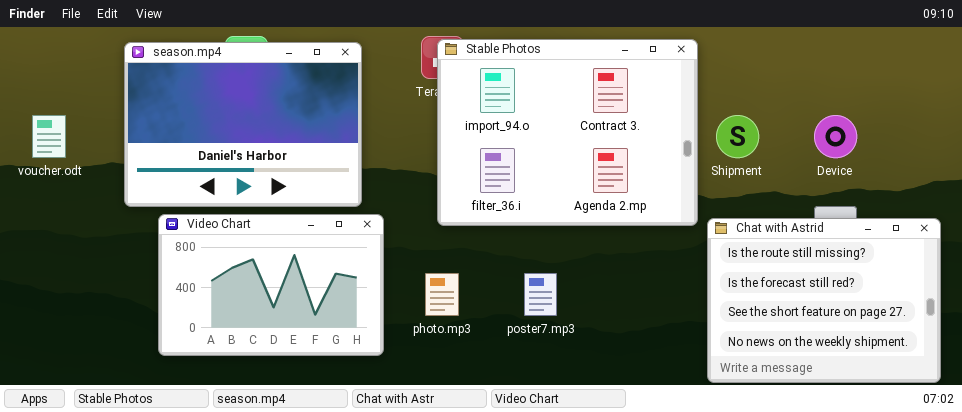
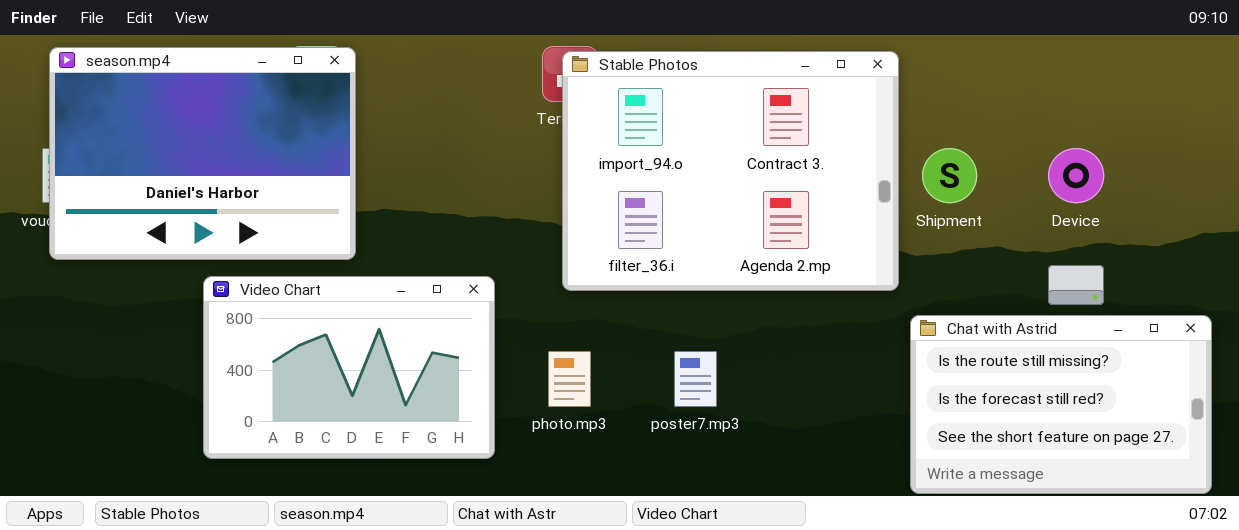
season.mp4: [124,42,362,207] -> [49,47,356,260], moved
Chat with Astrid: [707,218,941,383] -> [910,315,1212,494], resized

